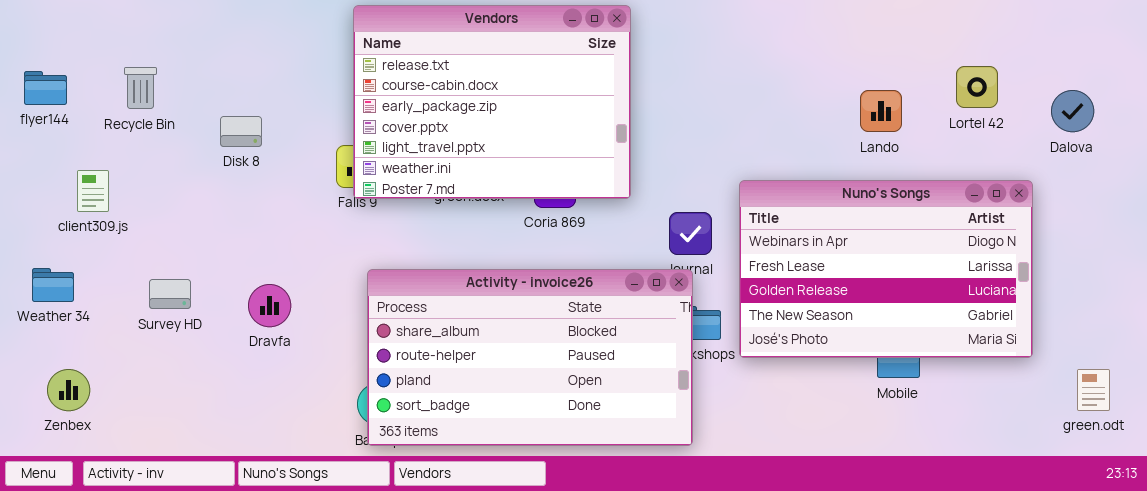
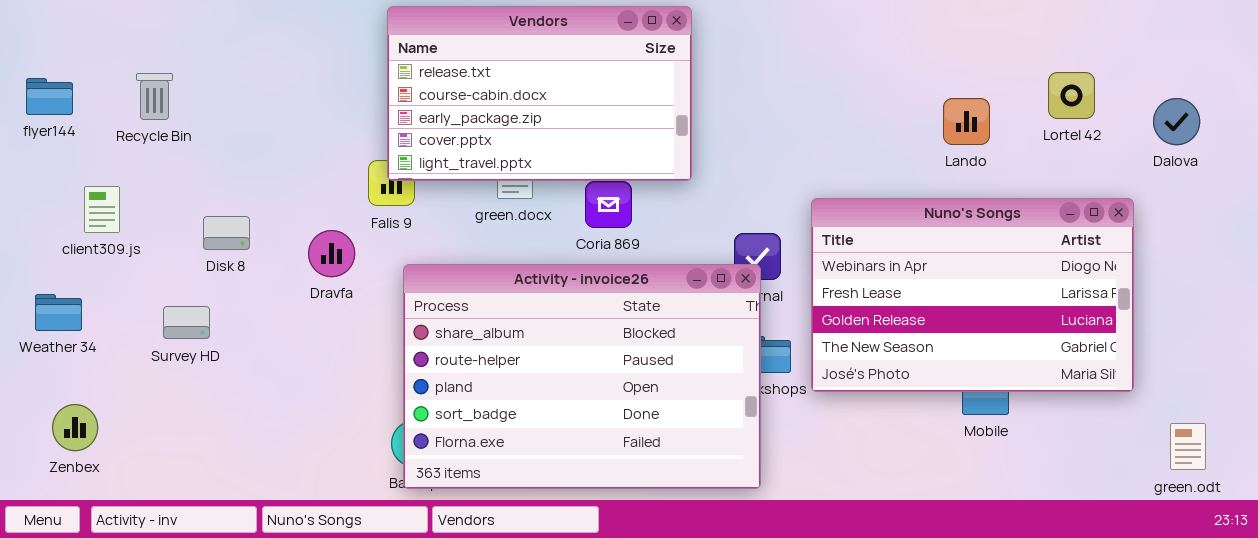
Vendors: [353,5,631,199] -> [387,6,692,181], resized
Disk 8: [220,116,262,147] -> [203,216,250,250], moved
Activity - invoice26: [367,269,693,446] -> [403,264,761,489], resized
Dravfa: [248,284,291,327] -> [308,230,355,277], moved
green.odt: [1077,369,1110,411] -> [1170,423,1206,470], moved

